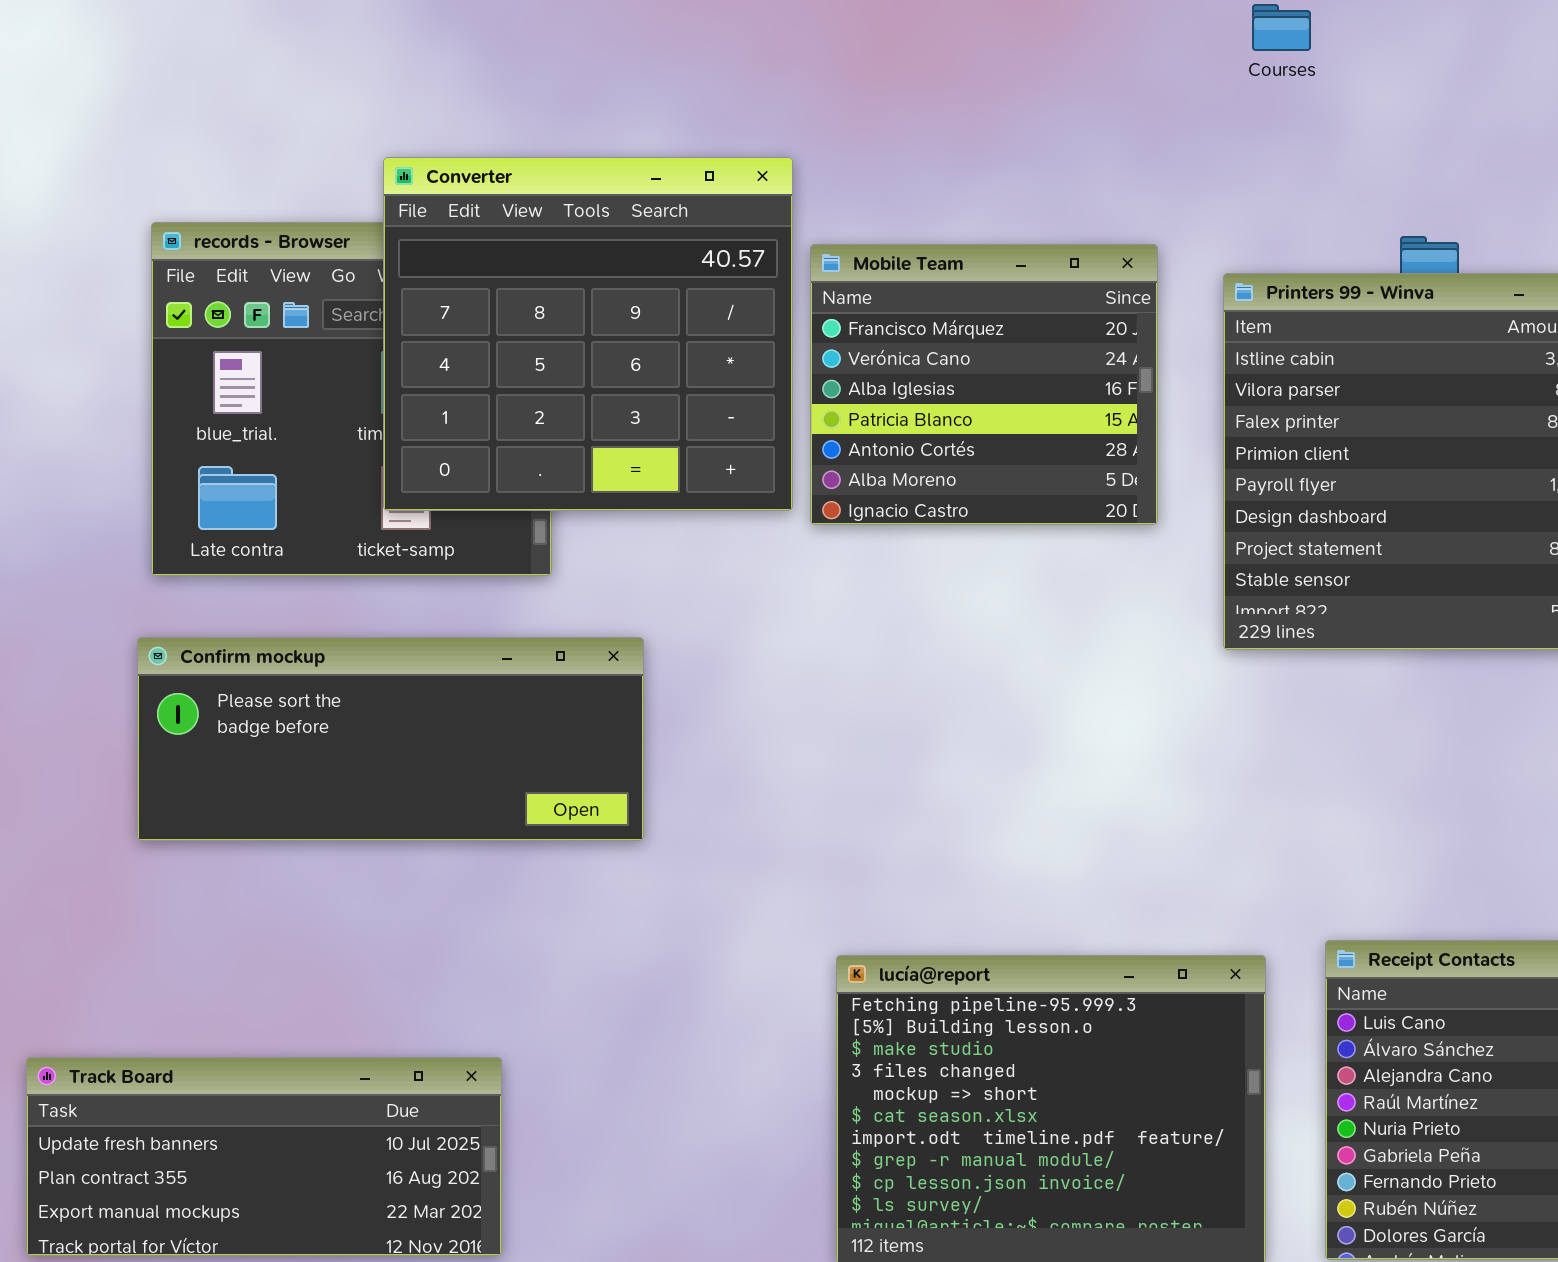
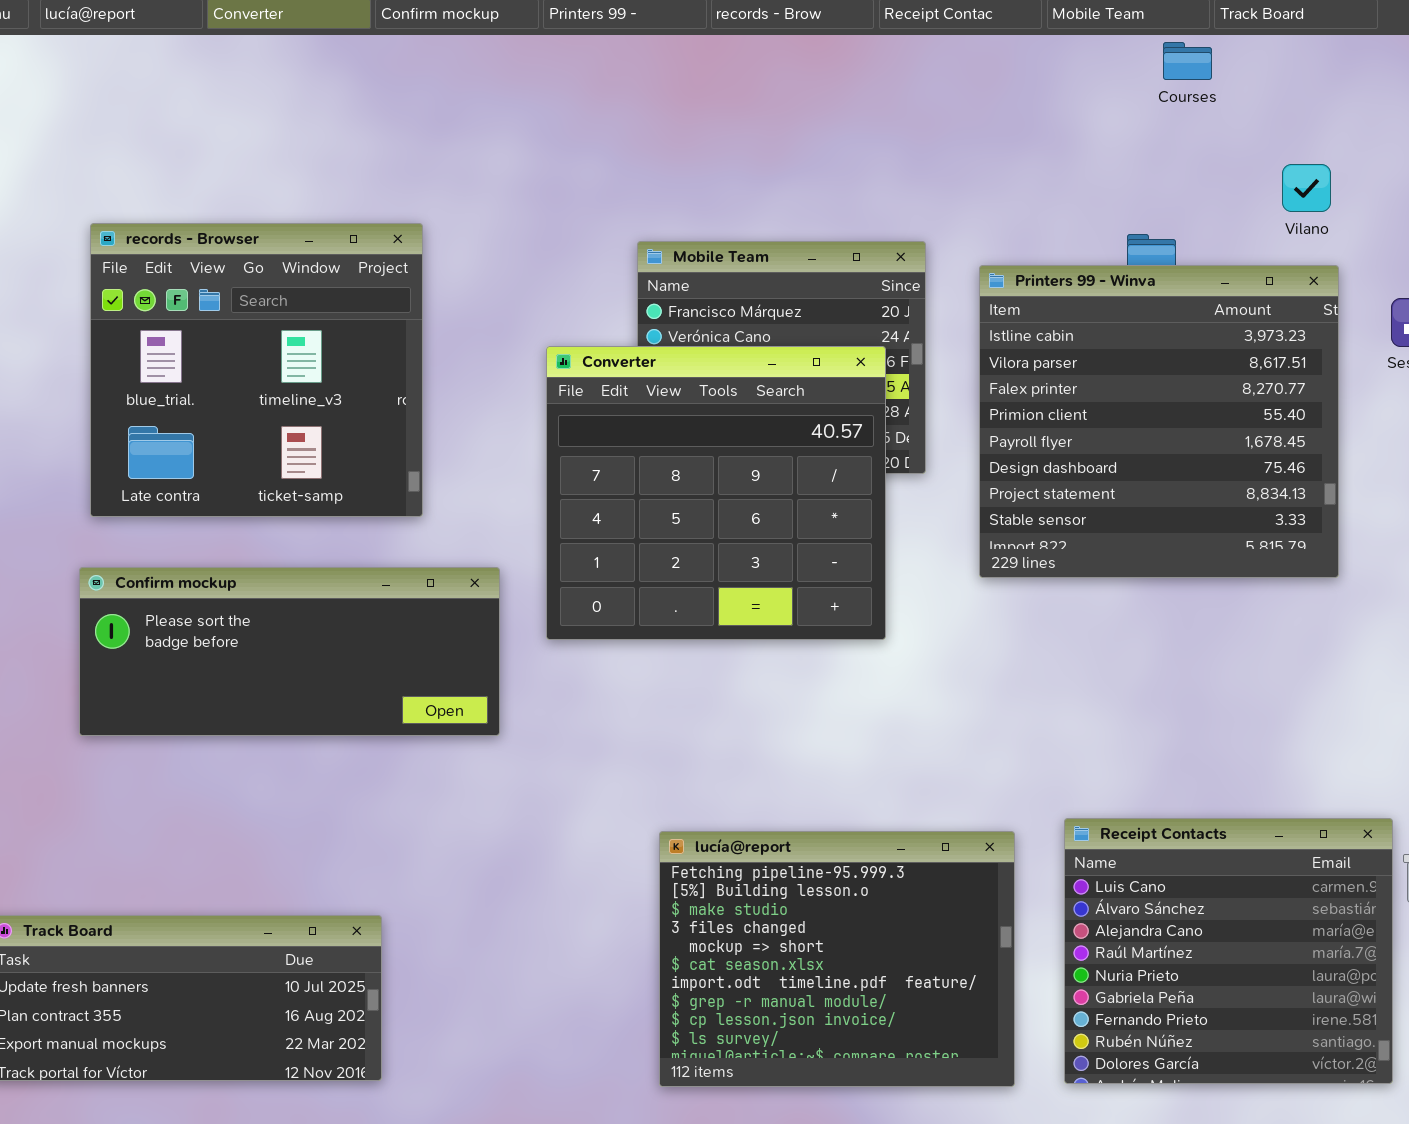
Courses: [1252,4,1311,51] -> [1163,42,1212,80], moved
Converter: [383,157,793,511] -> [546,346,886,640], moved

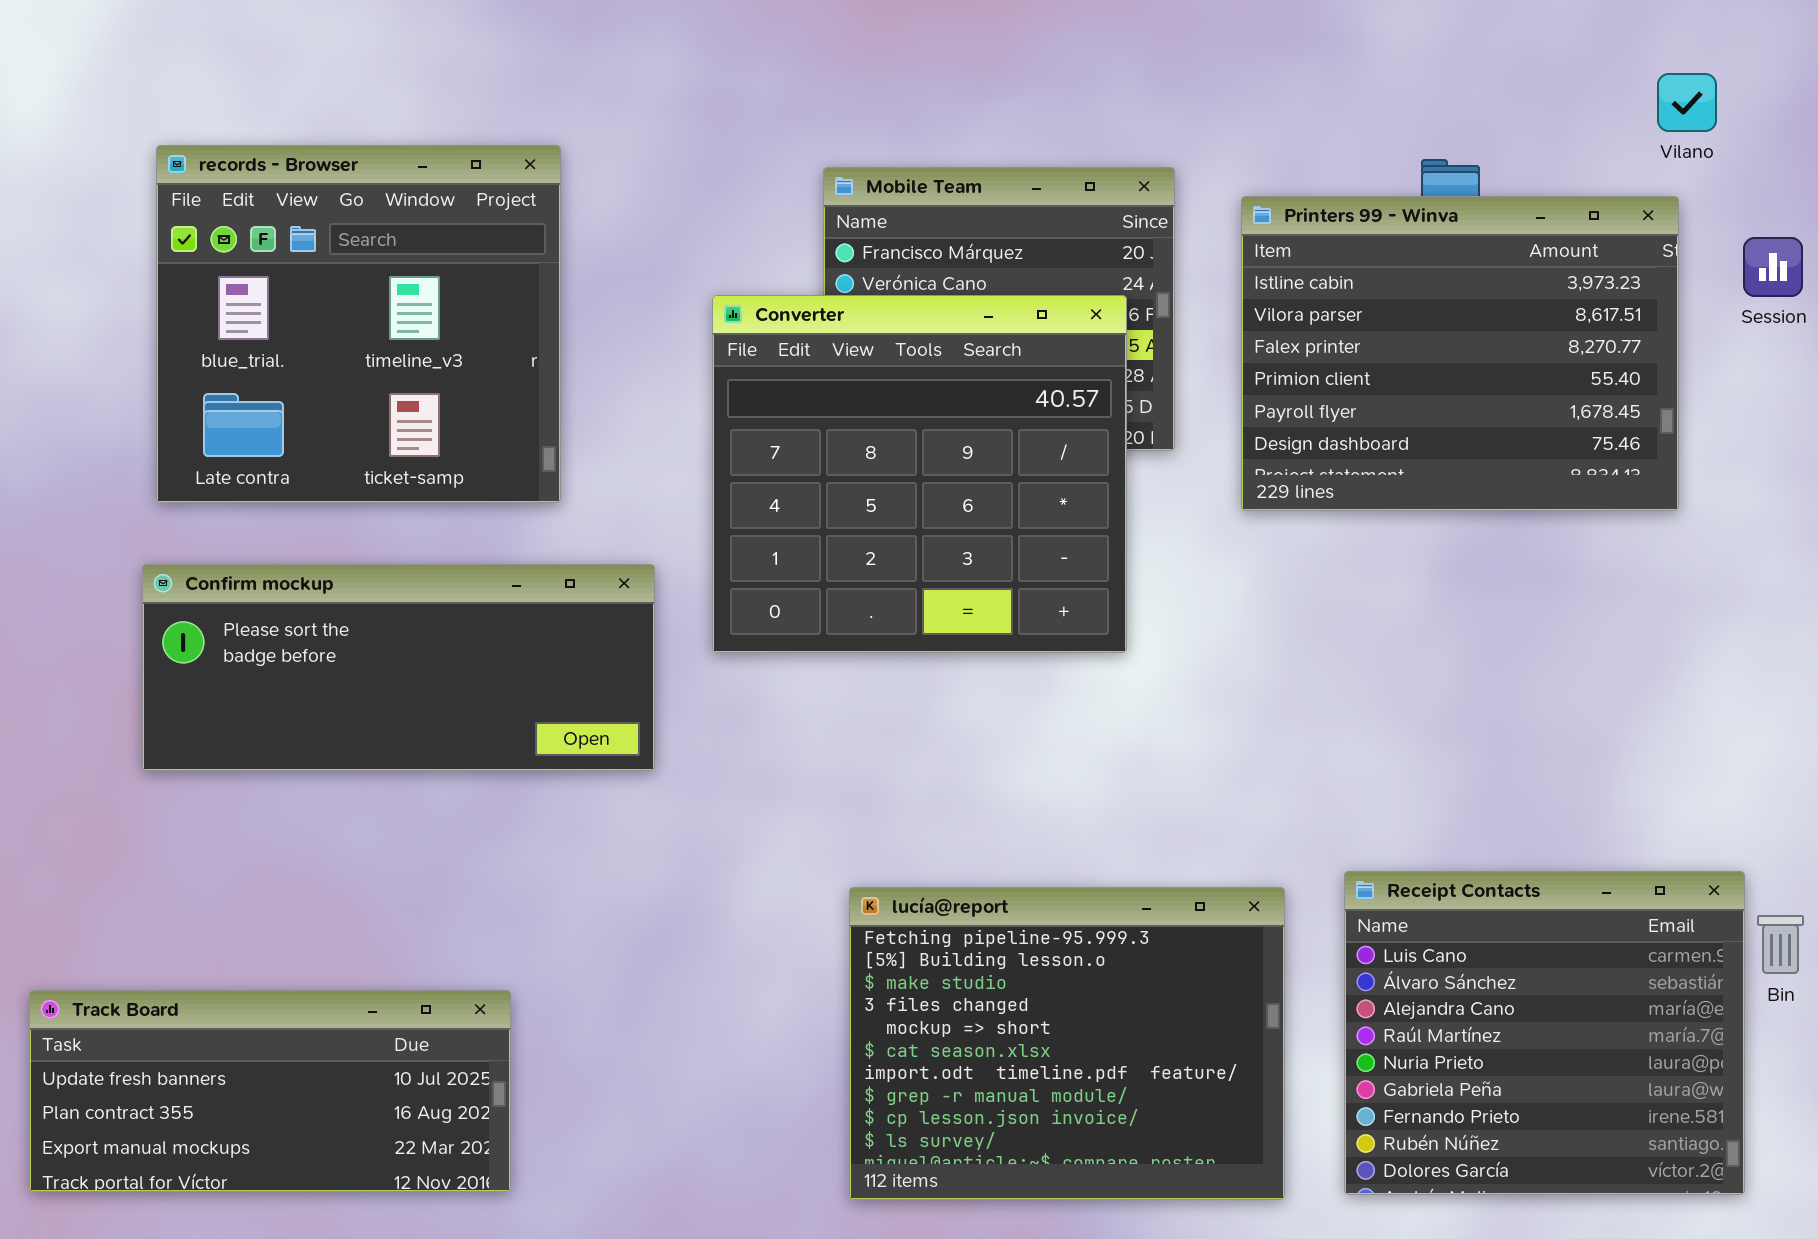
Vilano: [1282,164,1331,212] -> [1657,73,1717,132], moved
Printers 99 - Winva: [979,265,1339,578] -> [1241,196,1679,511], resized

